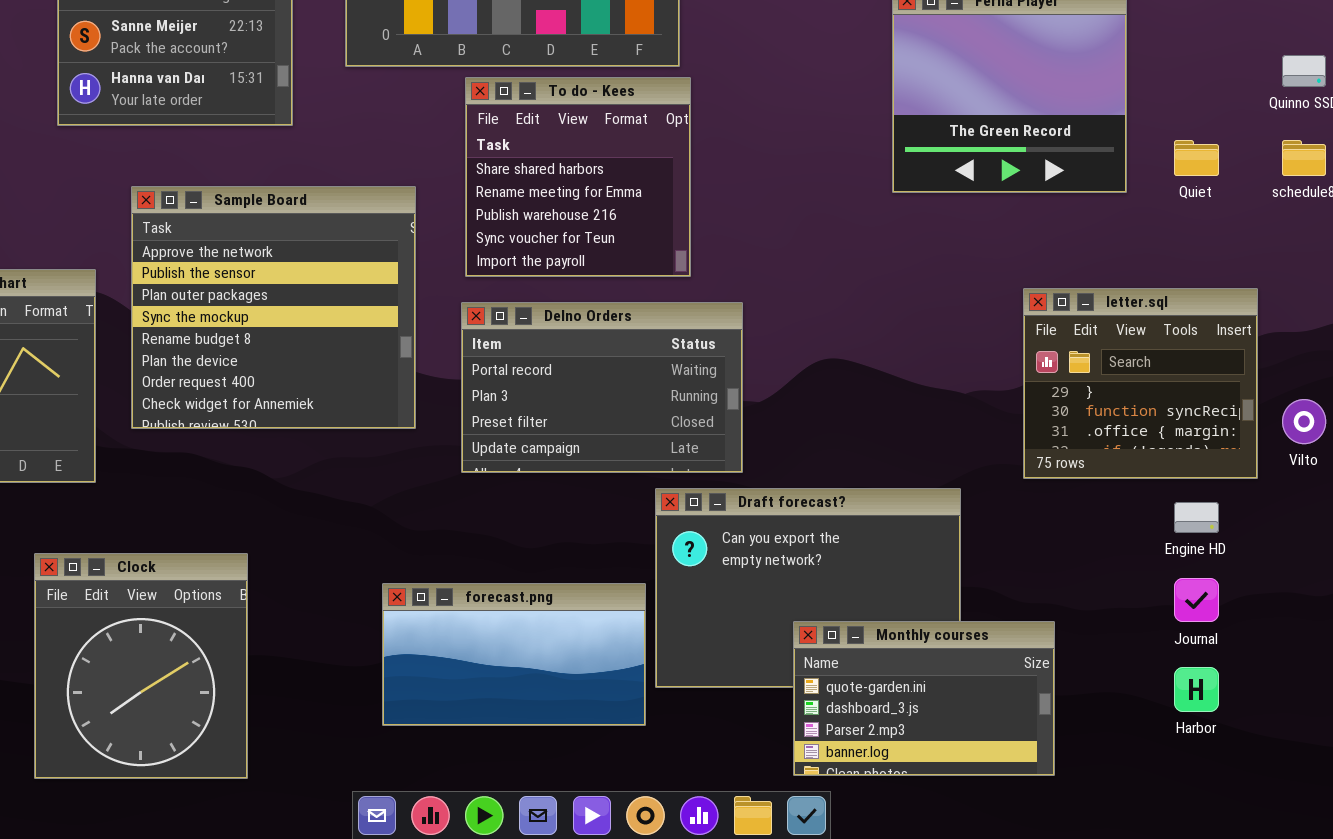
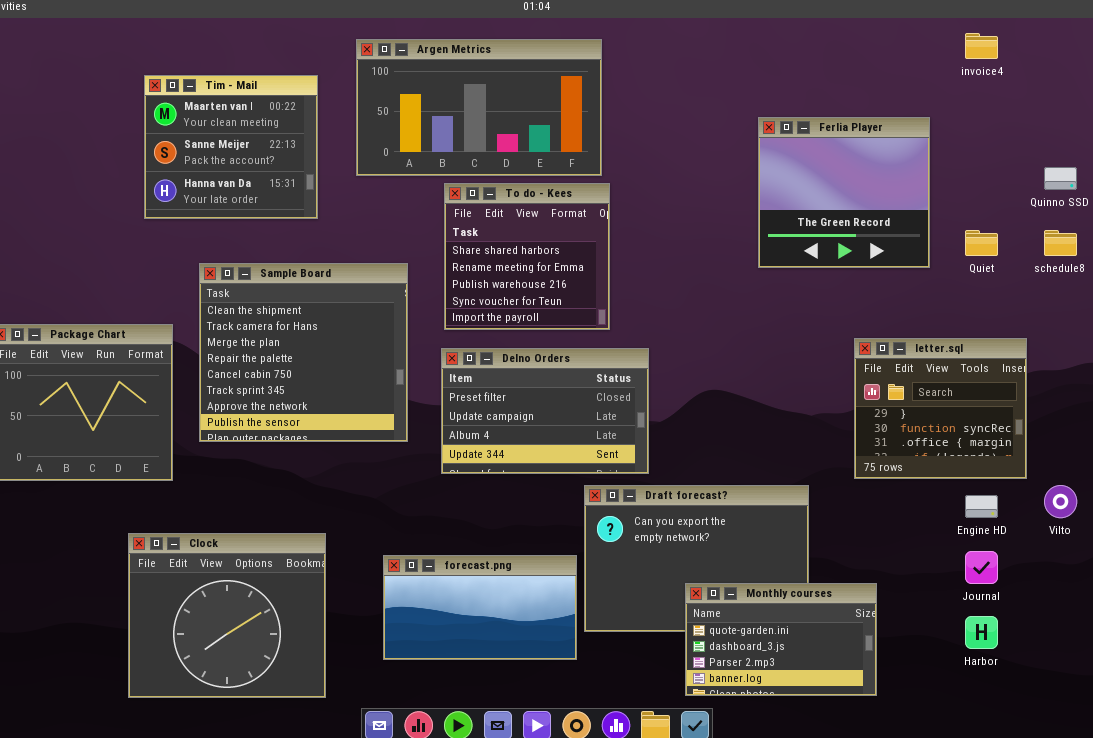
Sample Board: [131,186,416,429] -> [199,263,408,442], scrolled up 6 rows
Delno Orders: [461,302,743,473] -> [441,348,649,474], scrolled down 2 rows
Vilto: [1282,399,1326,444] -> [1044,485,1077,518], moved
Clock: [34,553,248,779] -> [128,533,326,698], resized

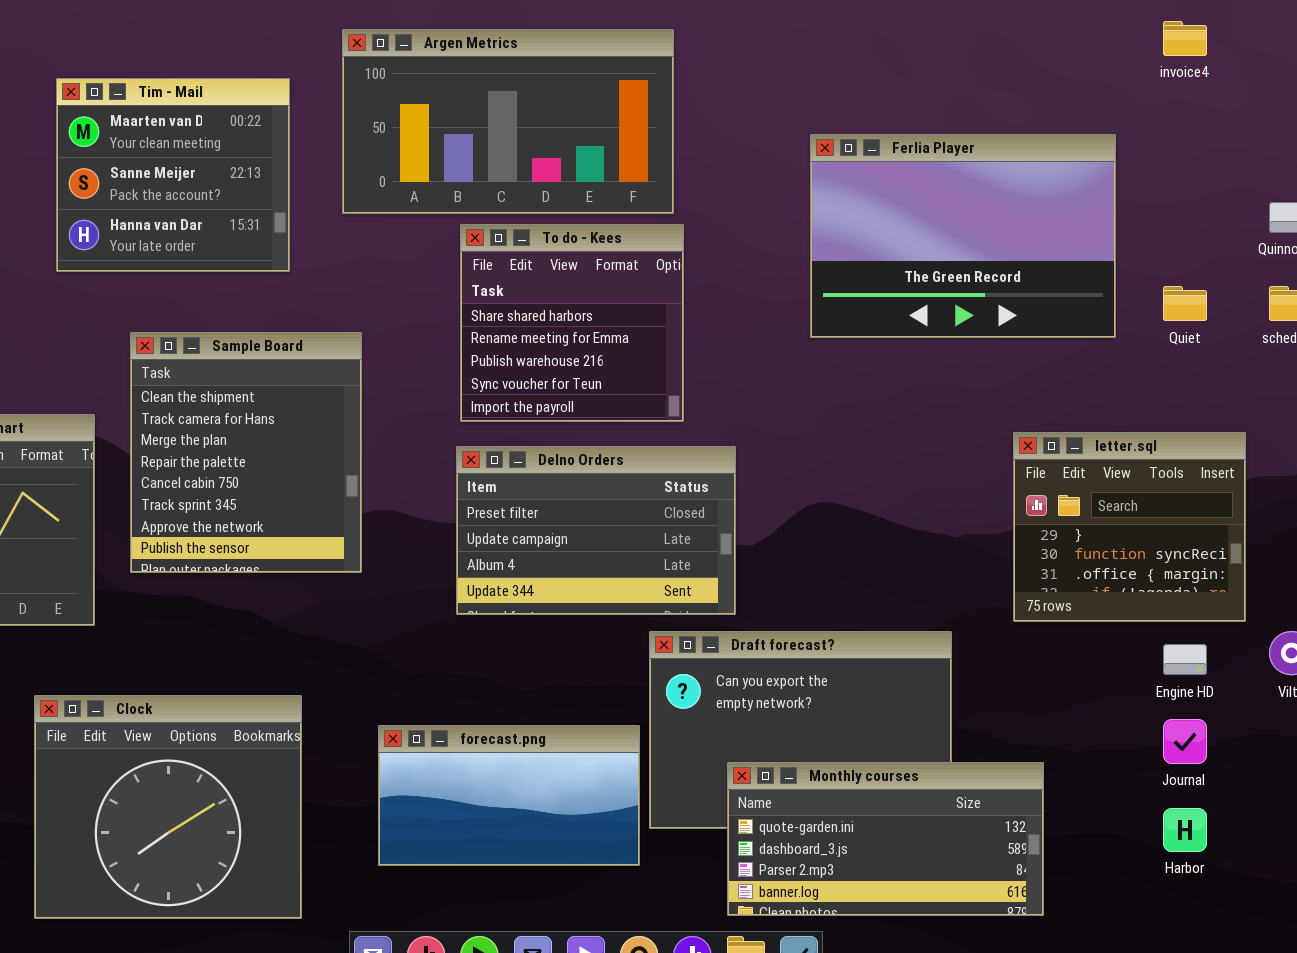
Ferlia Player: [758,117,930,268] -> [810,134,1116,338], resized
Sample Board: [199,263,408,442] -> [130,332,362,573], resized
Monthly courses: [685,583,877,696] -> [727,762,1044,916], resized

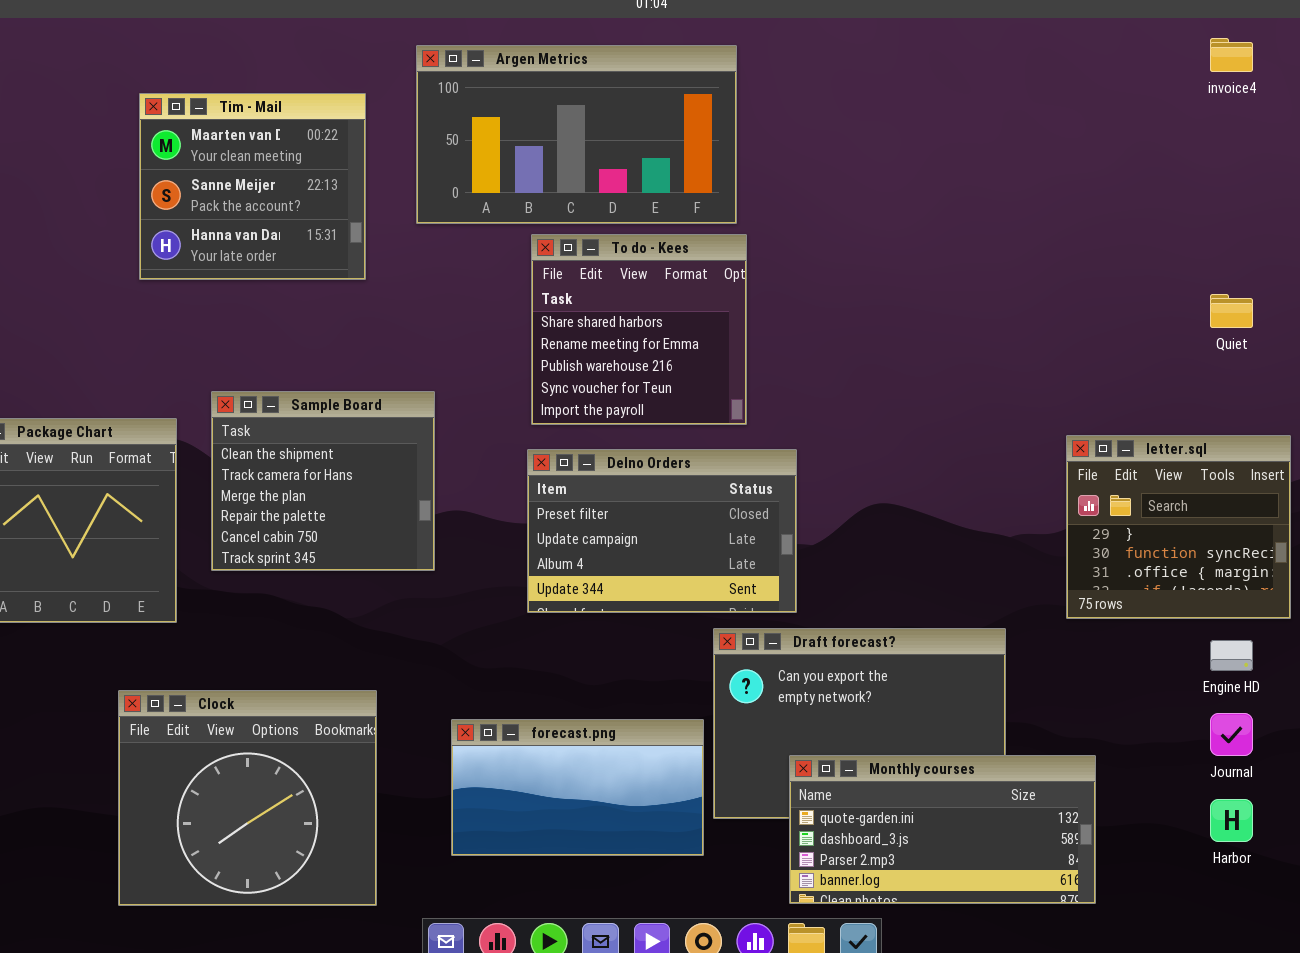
Ferlia Player: [810,134,1116,338] -> none, closed
Sample Board: [130,332,362,573] -> [211,391,435,571], resized

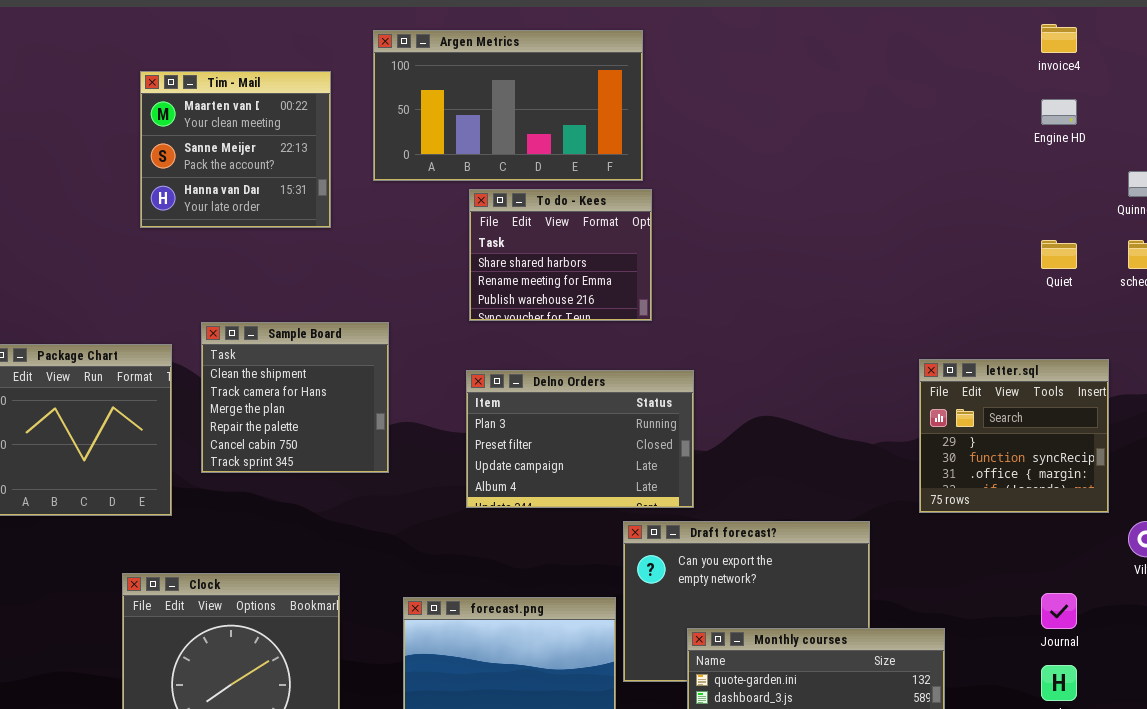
To do - Kees: [531,234,747,425] -> [469,189,652,321], resized
Delno Orders: [527,449,797,613] -> [466,370,694,508], scrolled up 1 row
Engine HD: [1210,640,1253,671] -> [1041,99,1077,125], moved

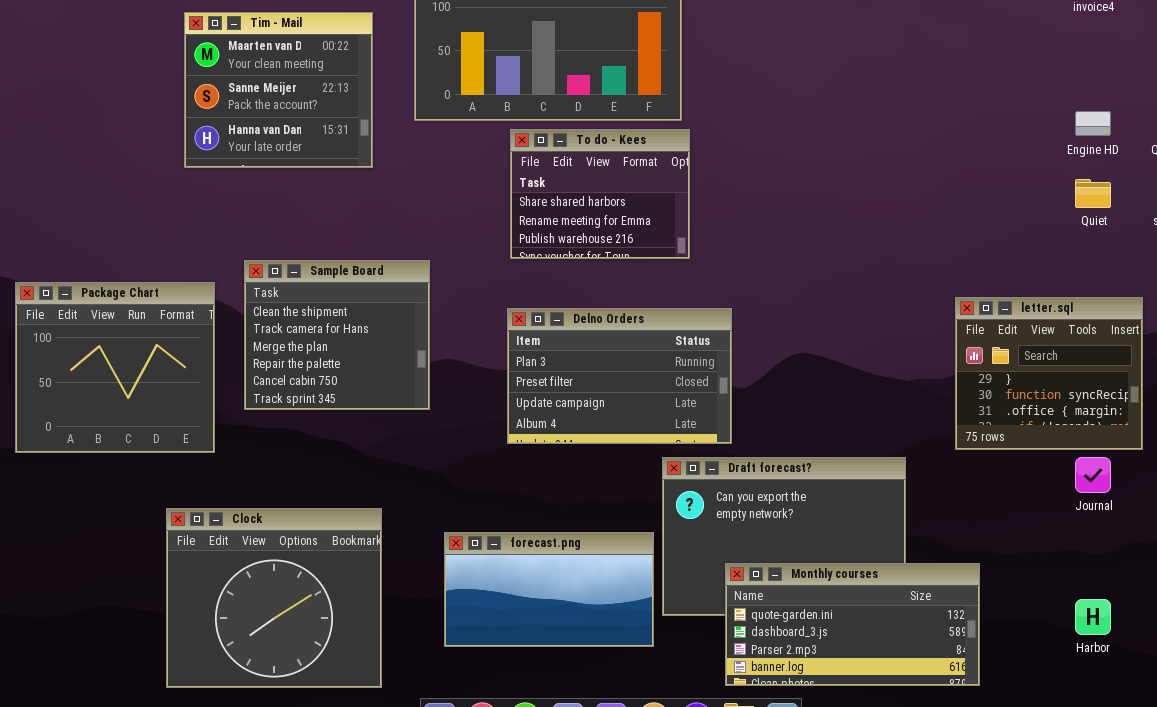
Engine HD: [1041,99,1077,125] -> [1075,111,1111,136], moved
Journal: [1041,593,1077,629] -> [1075,457,1111,493], moved

